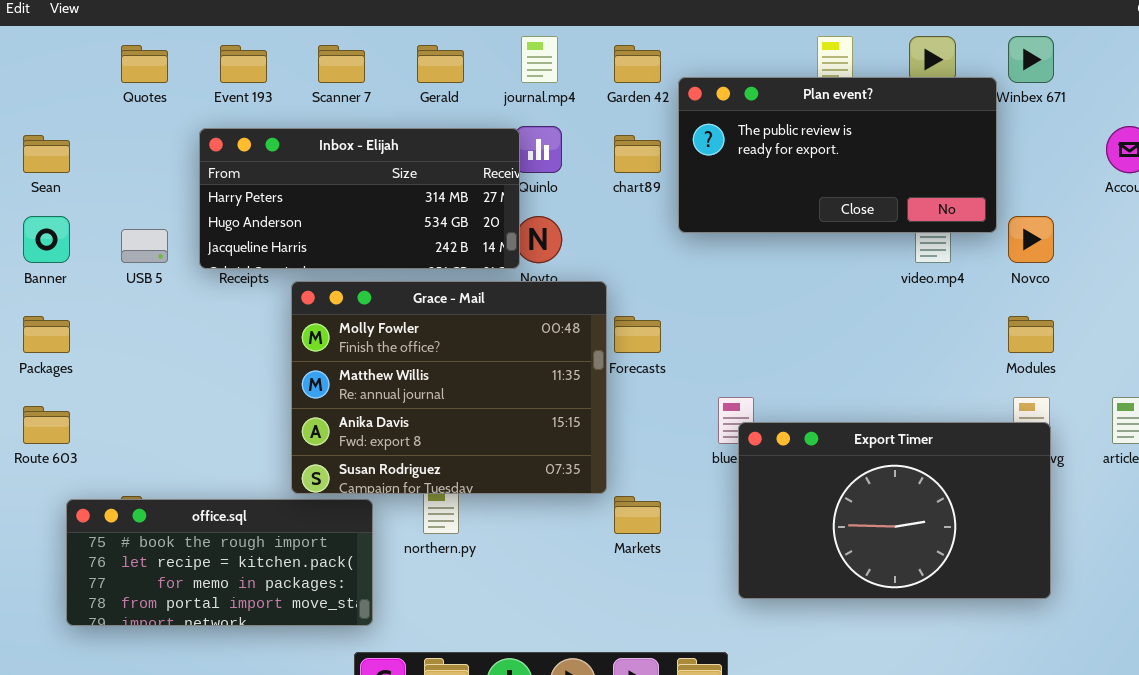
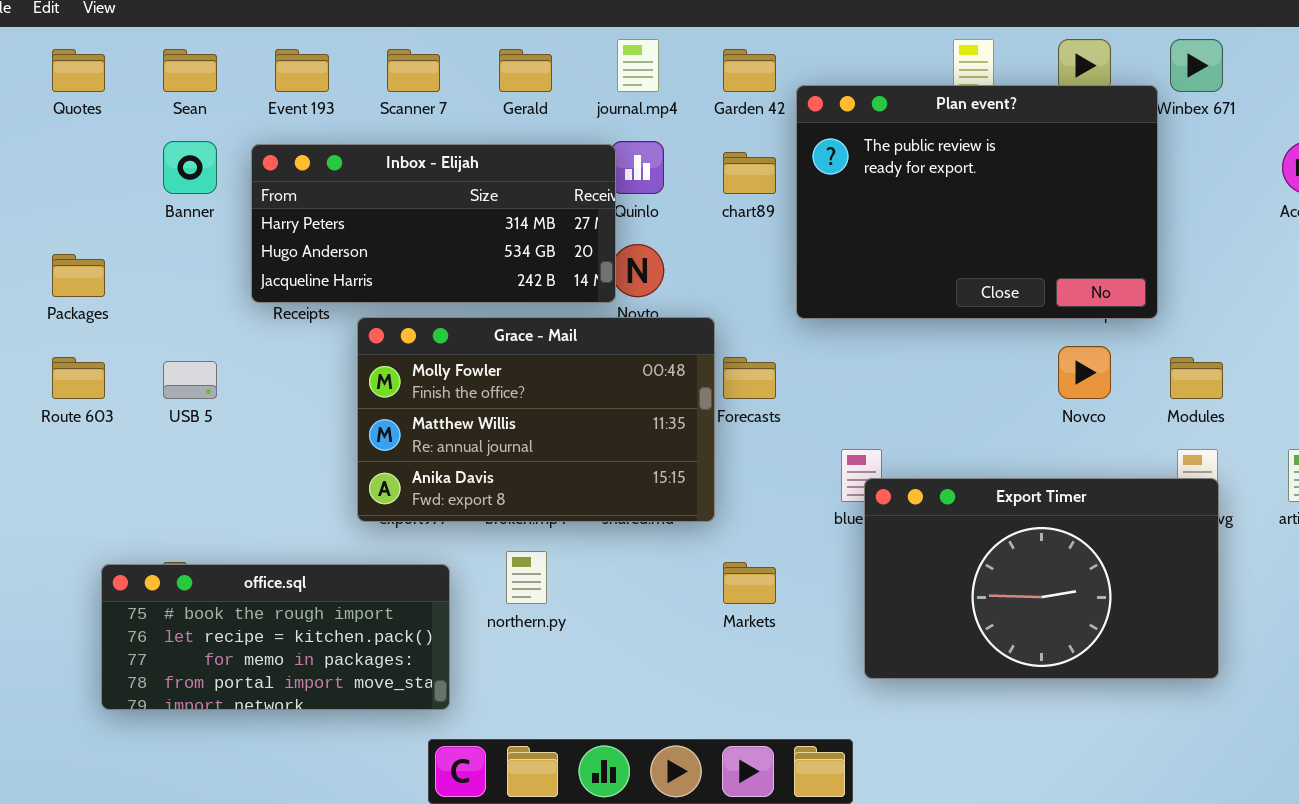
Quotes: [121,45,168,83] -> [52,49,105,92], moved
Plan event?: [678,77,997,233] -> [796,85,1158,319], resized
Sean: [23,135,70,173] -> [163,49,217,92], moved
Banner: [23,216,70,263] -> [163,141,217,194], moved
Novco: [1008,216,1054,263] -> [1058,346,1111,399], moved
USB 5: [121,229,168,263] -> [163,361,217,399], moved
Grace - Mail: [291,281,607,494] -> [357,317,715,522], resized
Packages: [23,316,70,353] -> [52,254,105,297], moved
Route 603: [23,406,70,444] -> [52,357,105,399], moved

